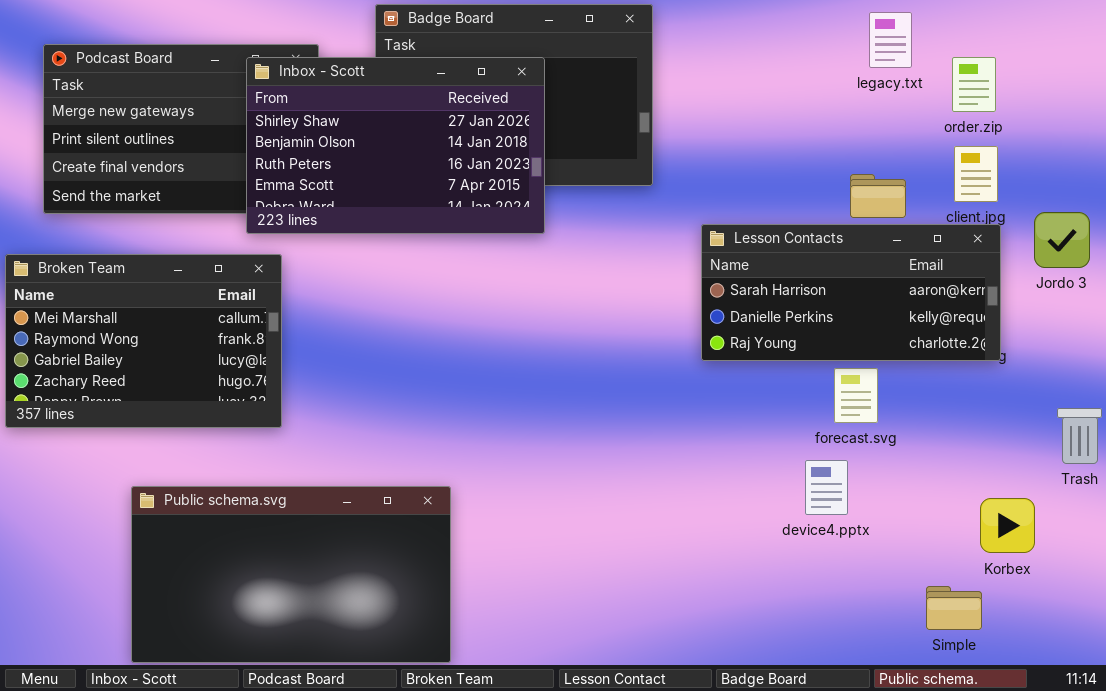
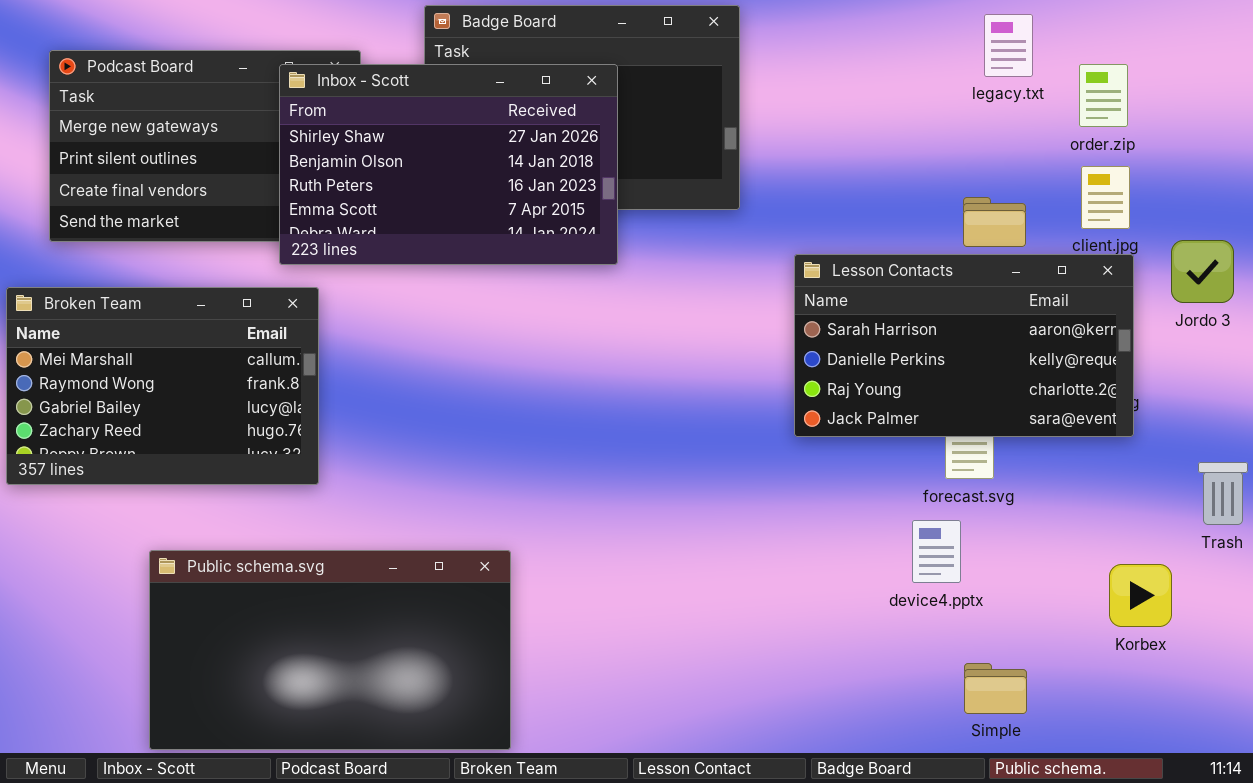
Lesson Contacts: [701,224,1001,361] -> [794,254,1134,437], resized
Simple: [926,586,982,630] -> [964,663,1027,714], moved

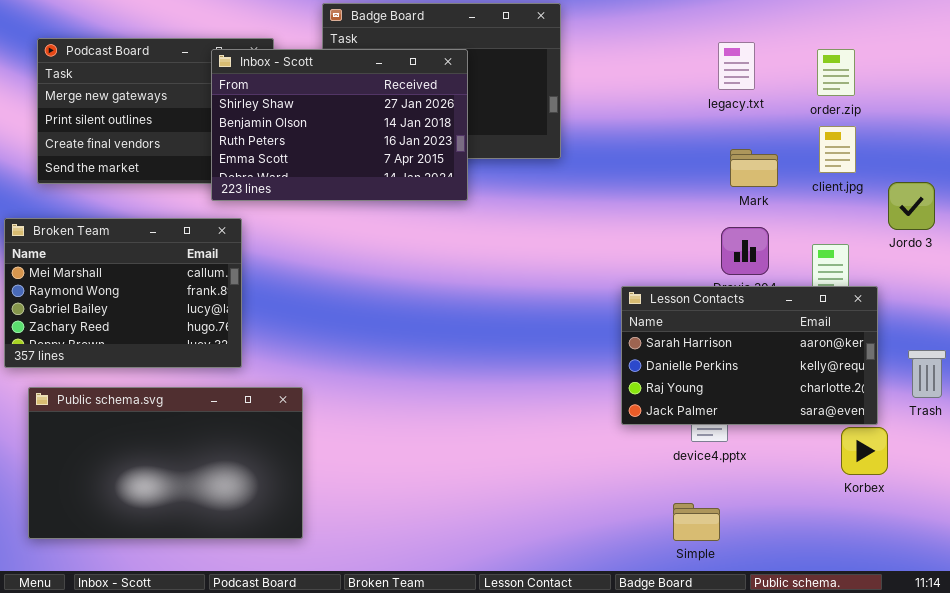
legacy.txt: [984,14,1033,77] -> [718,42,755,90], moved
Lesson Contacts: [794,254,1134,437] -> [621,286,878,425], moved
Public schema.svg: [149,550,511,750] -> [28,387,303,539], moved
Simple: [964,663,1027,714] -> [673,503,720,541], moved

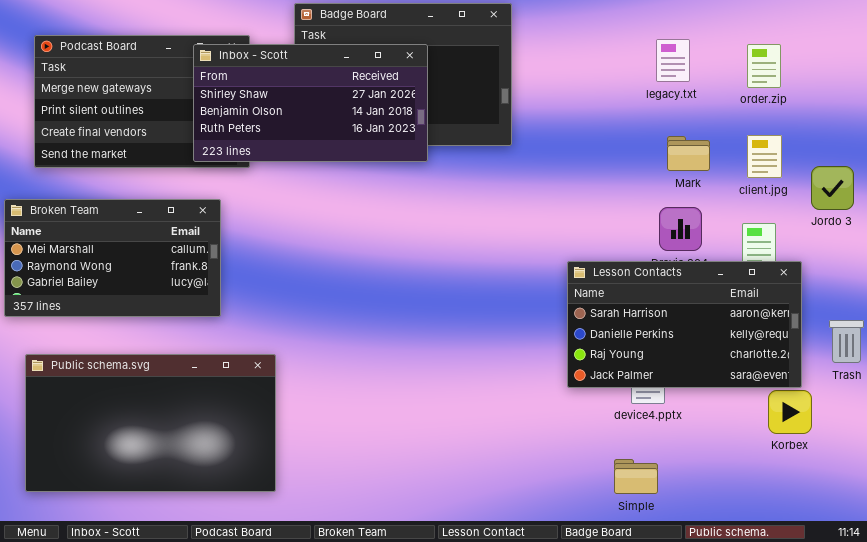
Inbox - Scott: [211,49,468,201] -> [193,44,428,162], resized
client.jpg: [819,126,856,173] -> [747,135,782,178], moved
Broken Team: [4,218,242,368] -> [4,199,221,317], resized

